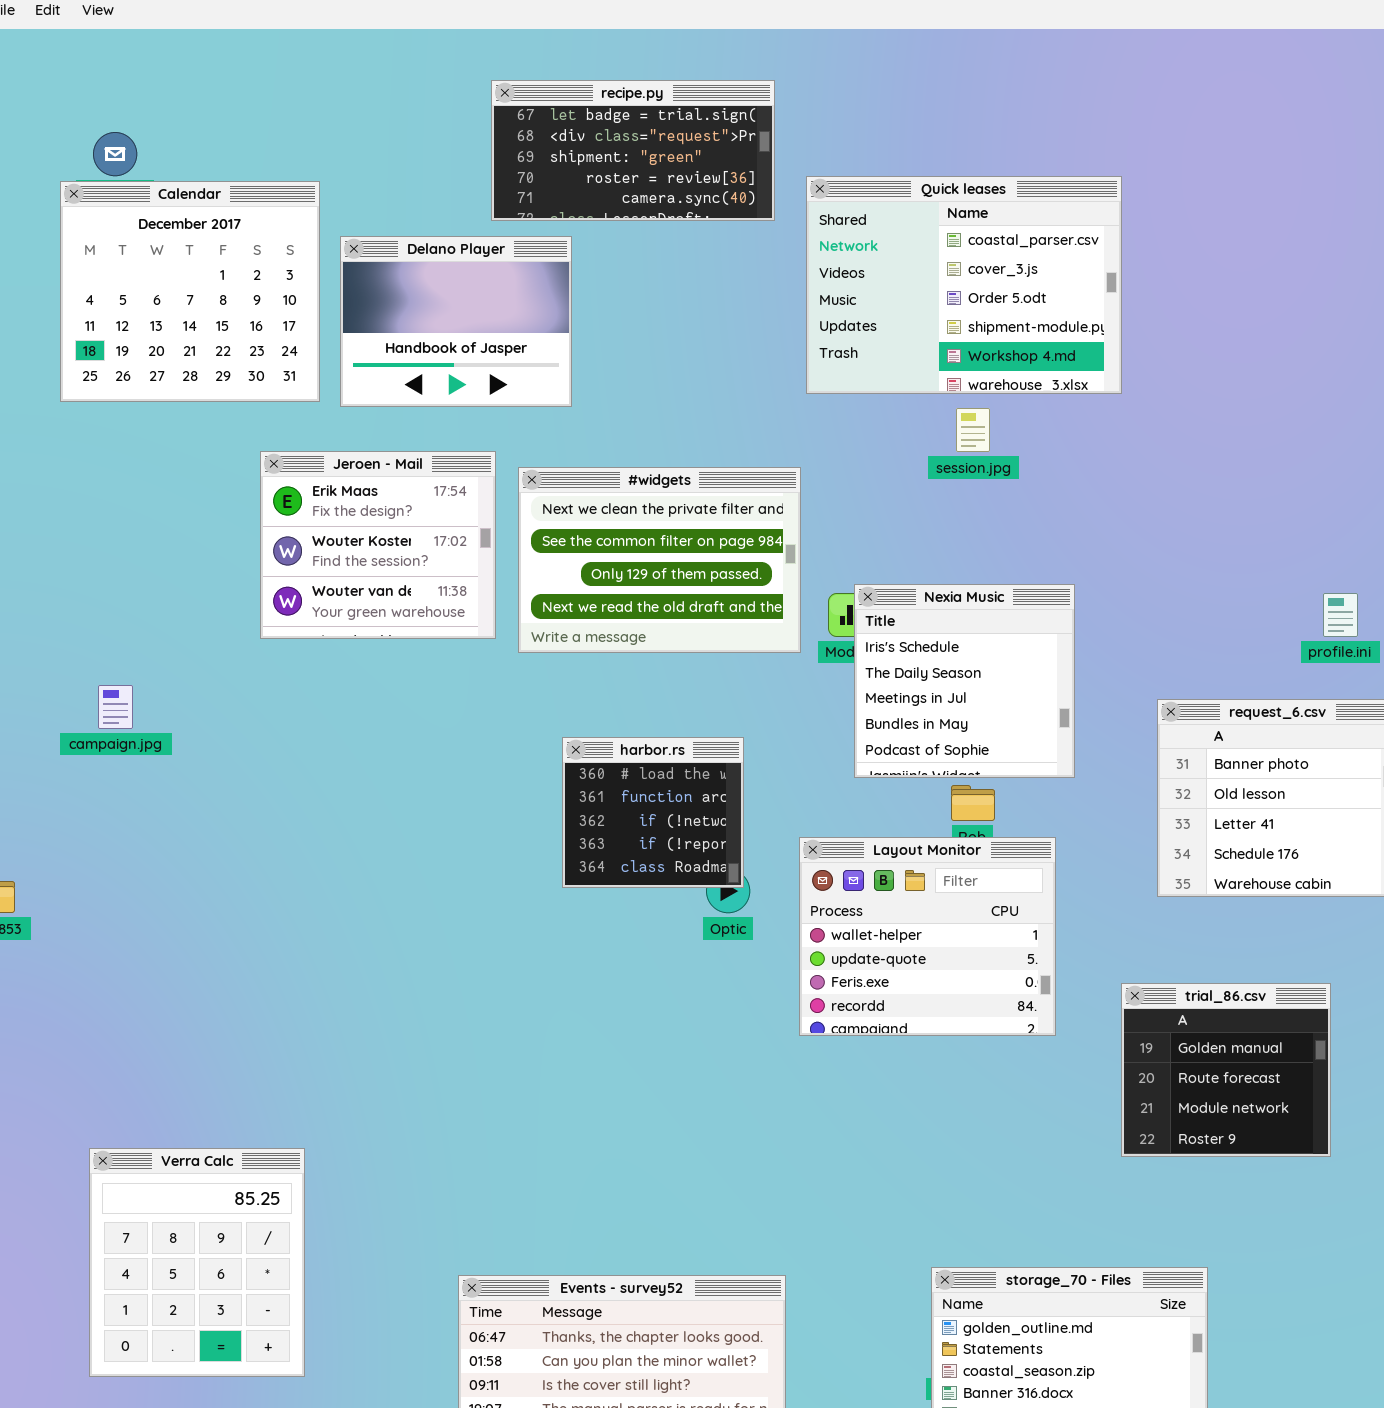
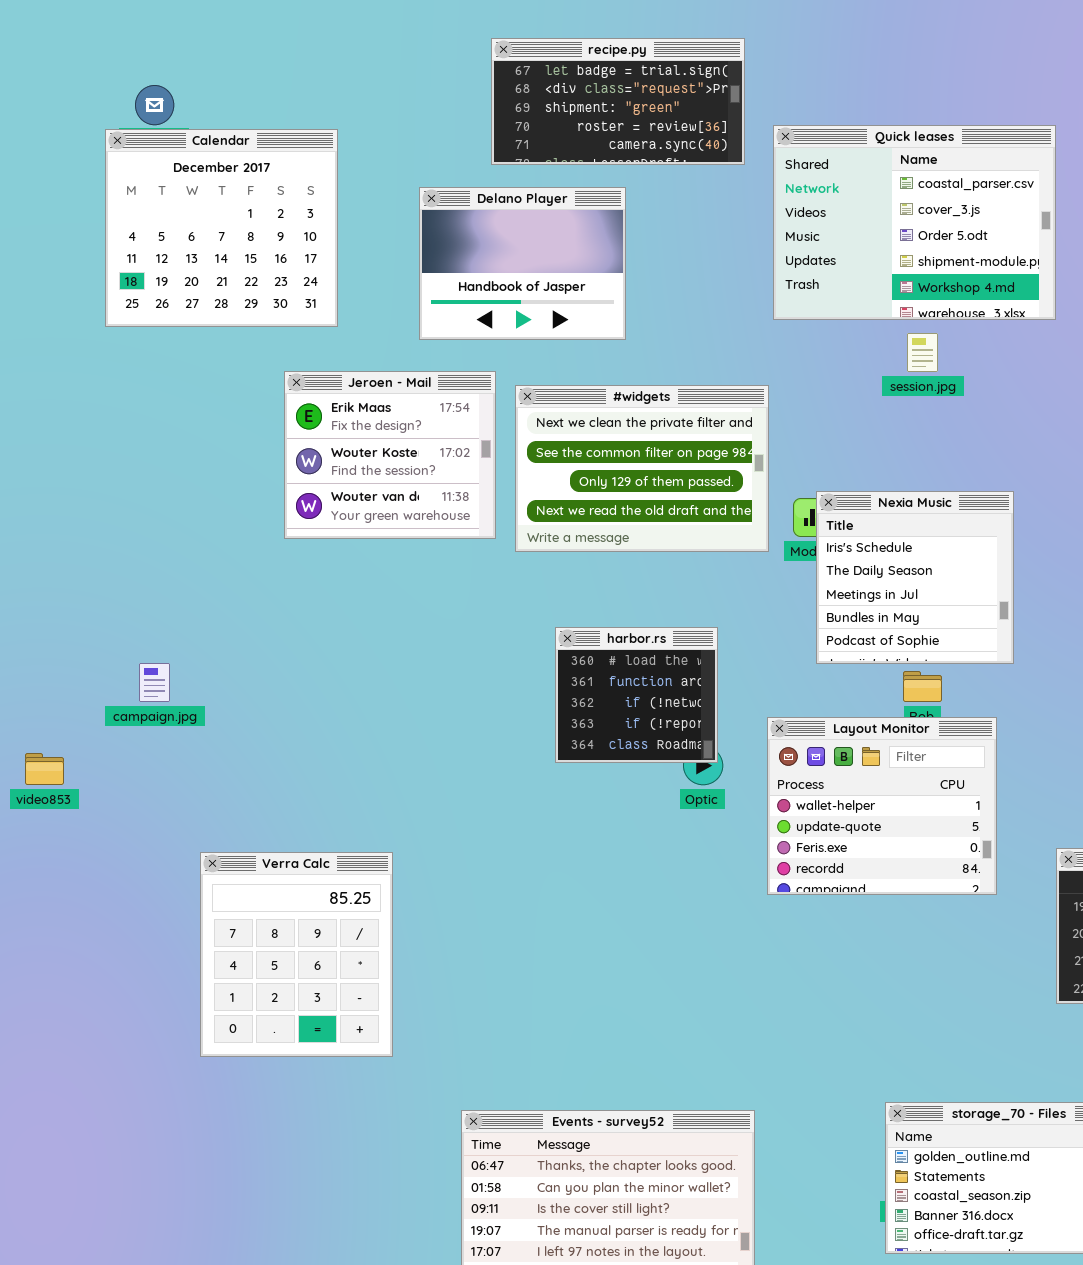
Delano Player: [340,236,572,407] -> [419,187,626,340], moved
campaign.jpg: [98,685,133,729] -> [139,663,170,702], moved
Verra Calc: [89,1148,305,1377] -> [200,852,393,1057], moved

